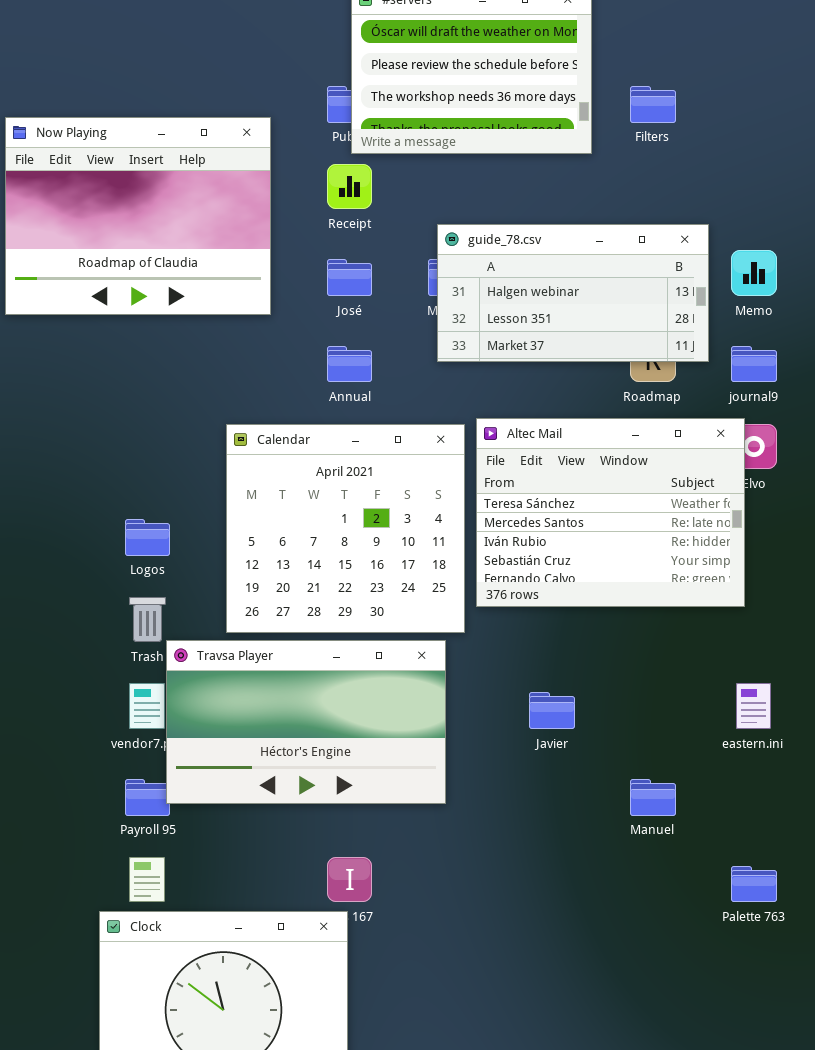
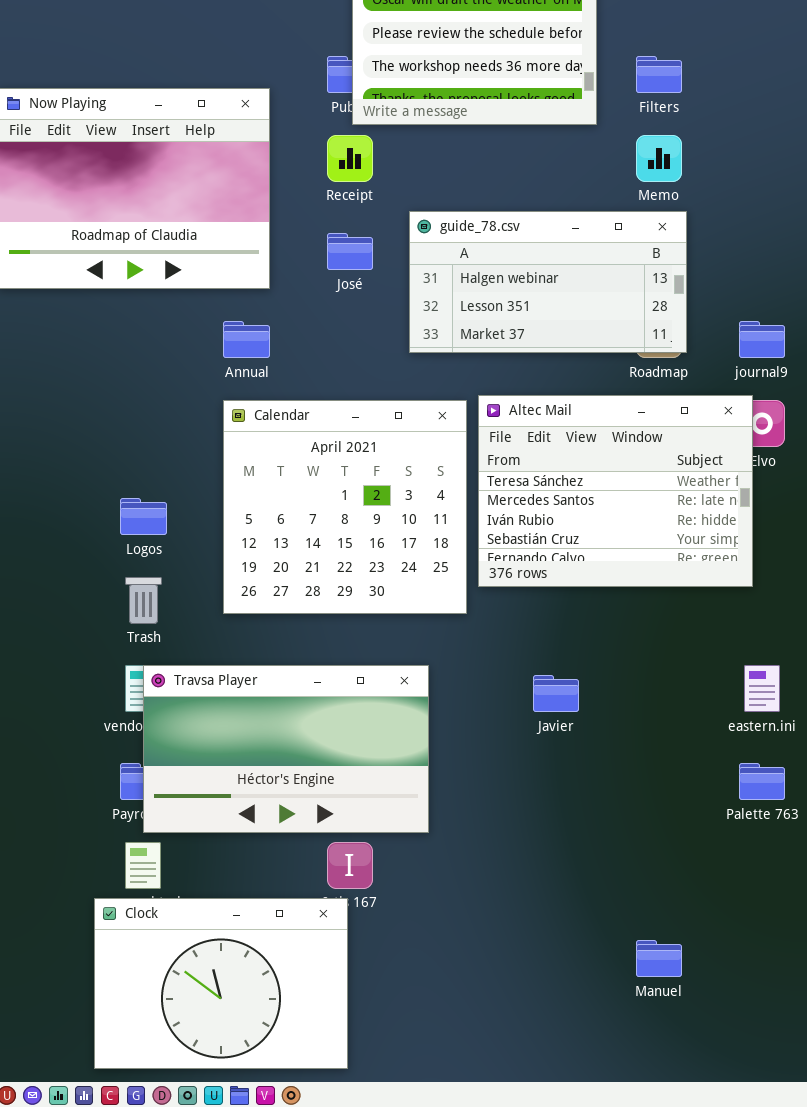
guide_78.csv: [437,224,709,362] -> [409,211,687,353], moved
Memo: [731,250,777,296] -> [636,135,682,182], moved
Annual: [327,346,372,382] -> [223,321,270,358], moved
Travsa Player: [166,640,446,804] -> [143,665,429,833], moved
Manuel: [630,779,676,816] -> [636,940,682,977], moved
Palette 763: [731,866,777,902] -> [739,763,785,800], moved

